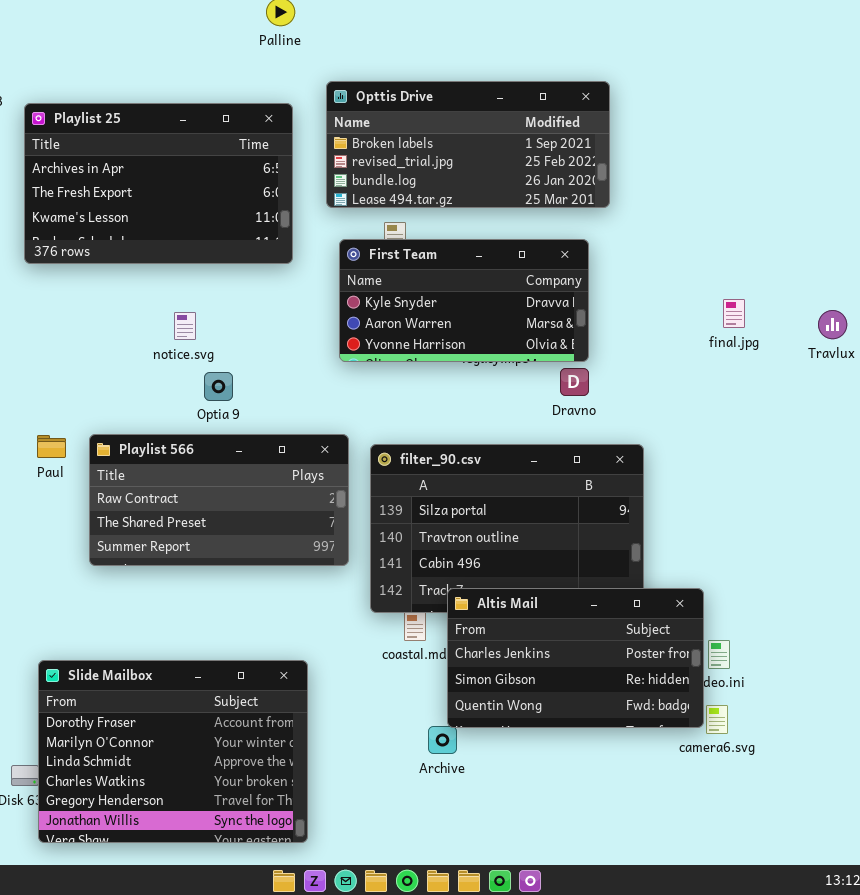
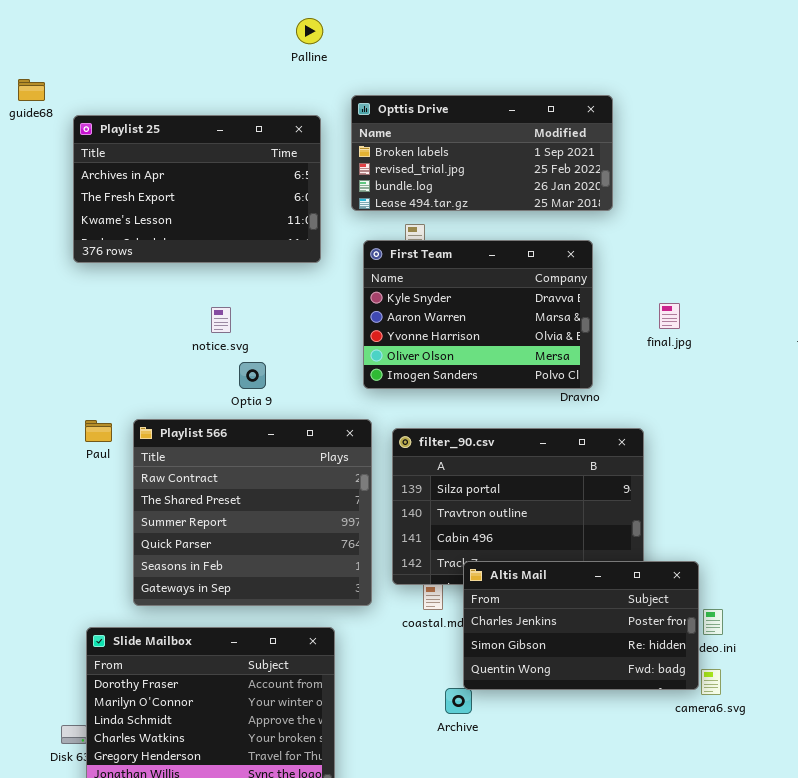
First Team: [339,239,589,362] -> [363,240,593,389], resized
final.jpg: [723,299,745,328] -> [659,303,680,329], moved
Playlist 566: [89,434,349,566] -> [133,419,372,606], resized

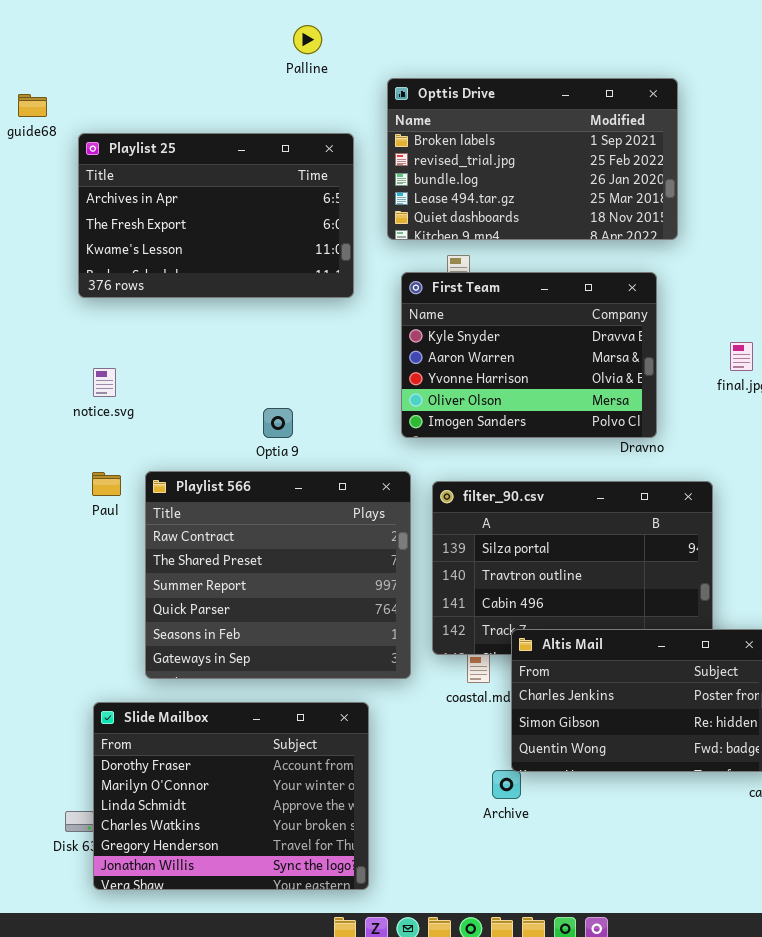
Palline: [296,18,323,44] -> [293,25,322,54], moved
Opttis Drive: [351,95,613,211] -> [387,78,678,240], resized
notice.svg: [211,307,231,333] -> [93,368,116,397], moved

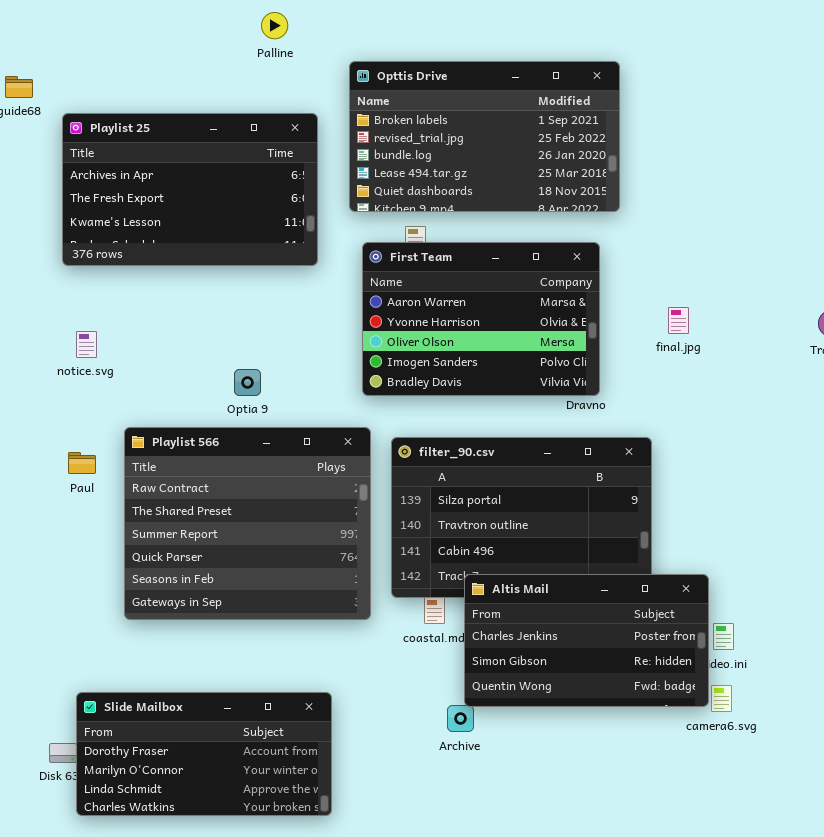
First Team: [401,272,657,438] -> [362,242,600,396], scrolled down 1 row
Paul: [92,472,121,496] -> [68,452,96,474], moved
Slide Mailbox: [93,702,369,890] -> [76,692,332,816], resized

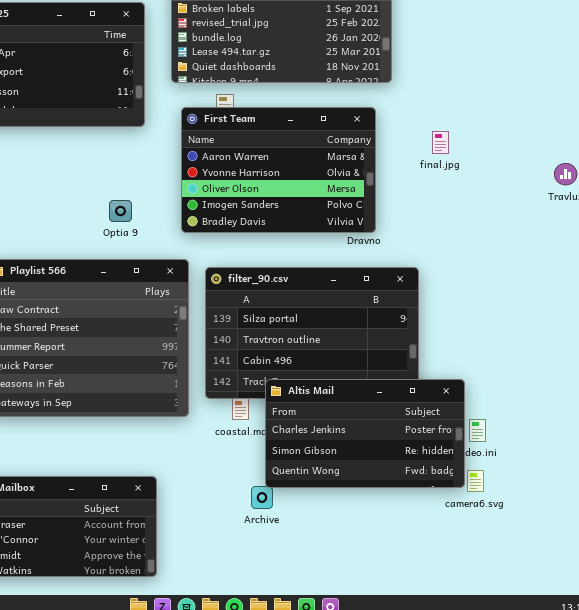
final.jpg: [668,307,689,334] -> [432,131,449,154], moved
Optia 9: [234,369,261,396] -> [109,200,132,222], moved

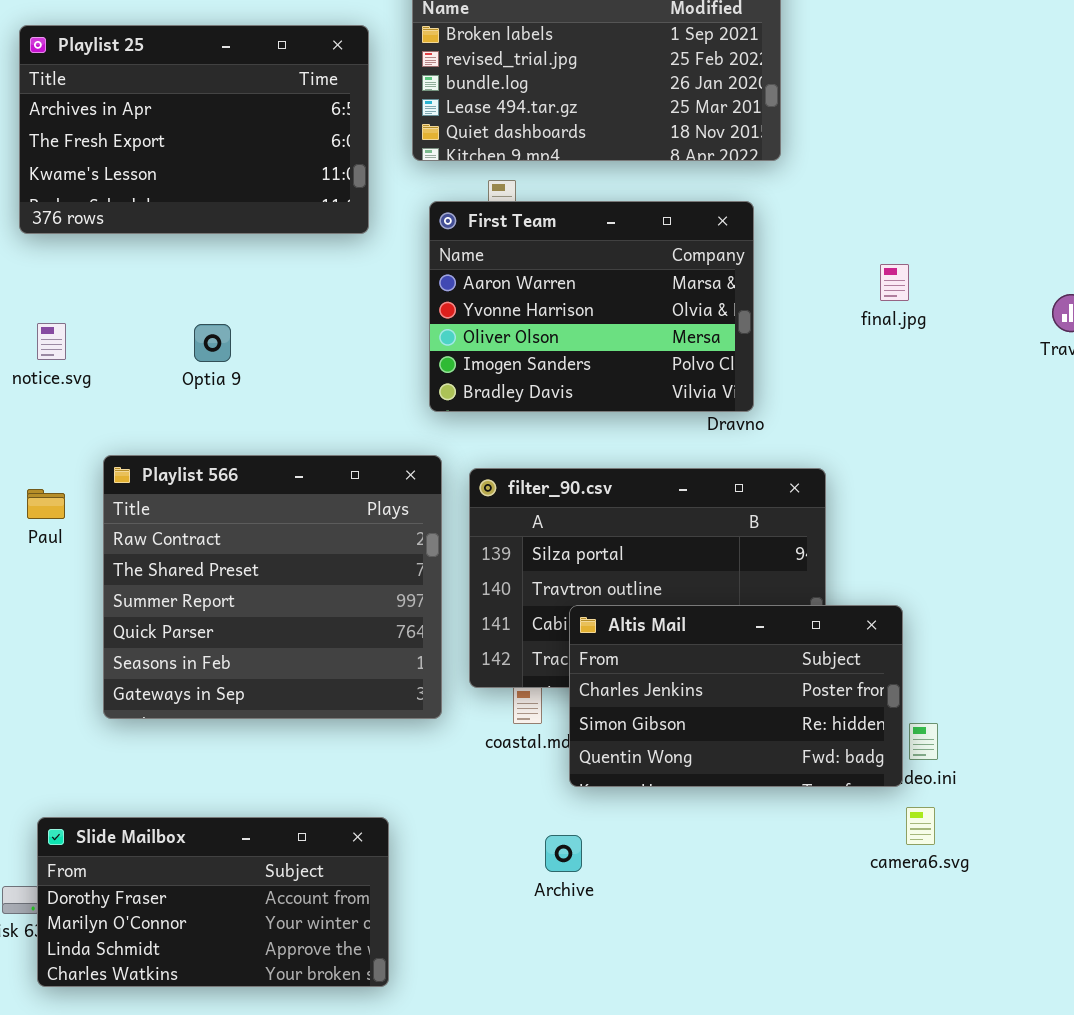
final.jpg: [432,131,449,154] -> [880,264,909,301], moved
Optia 9: [109,200,132,222] -> [194,324,231,362], moved
Altis Mail: [265,379,465,488] -> [569,605,903,787], moved

